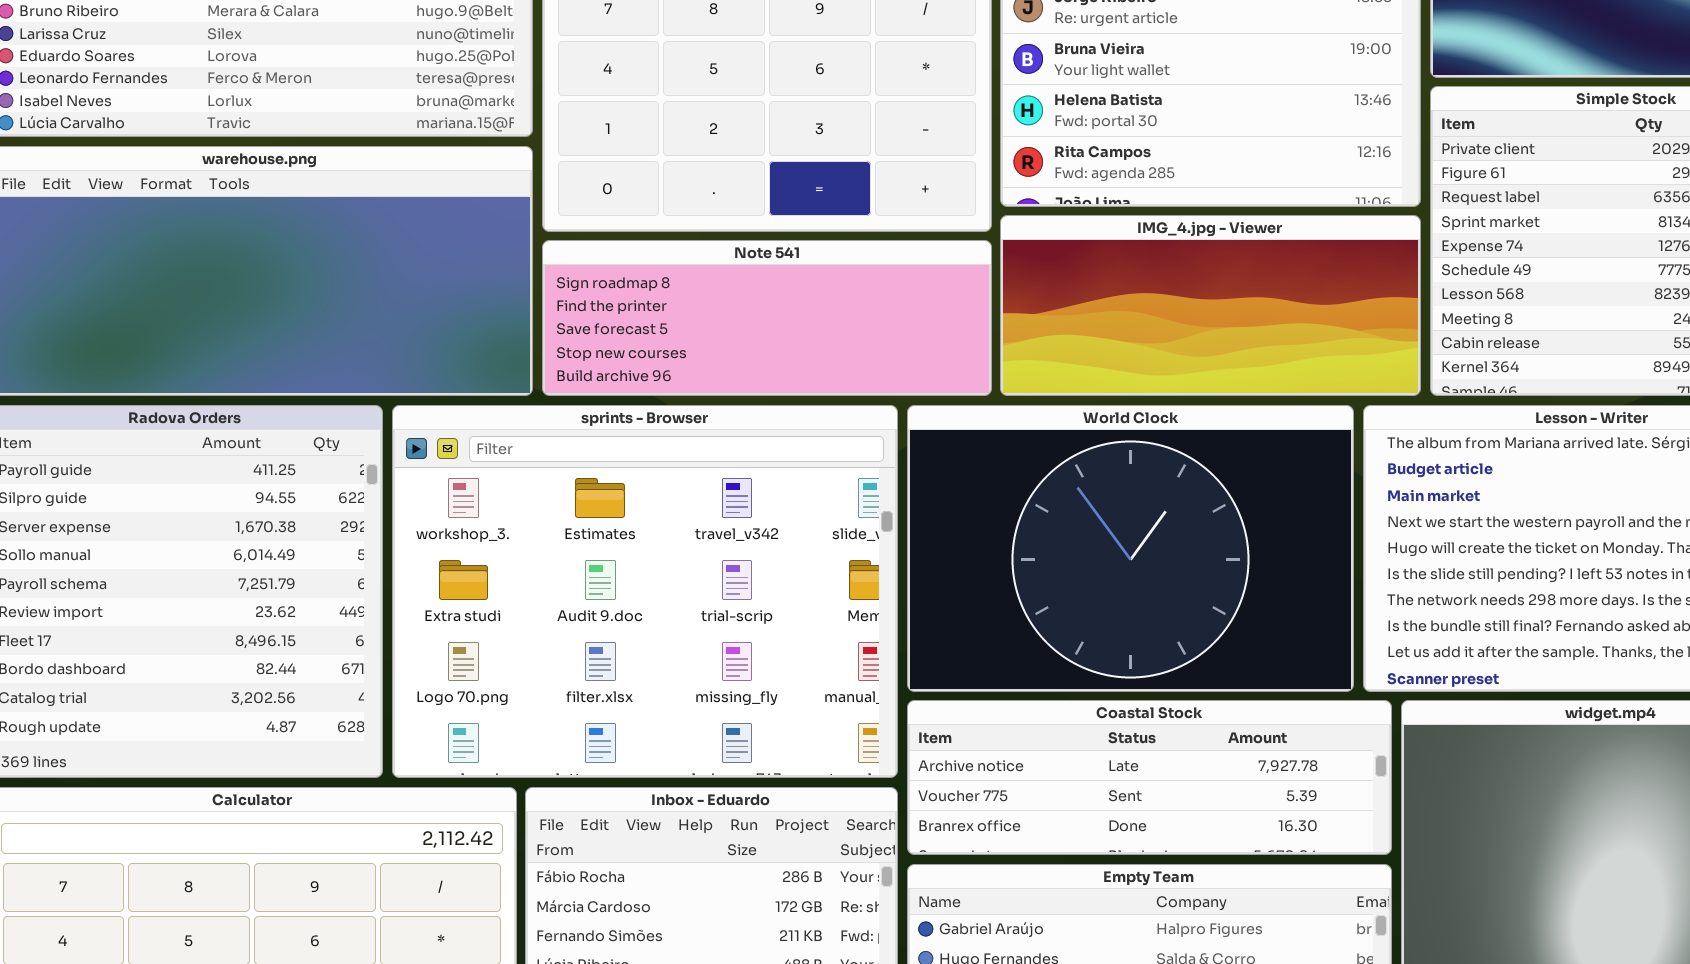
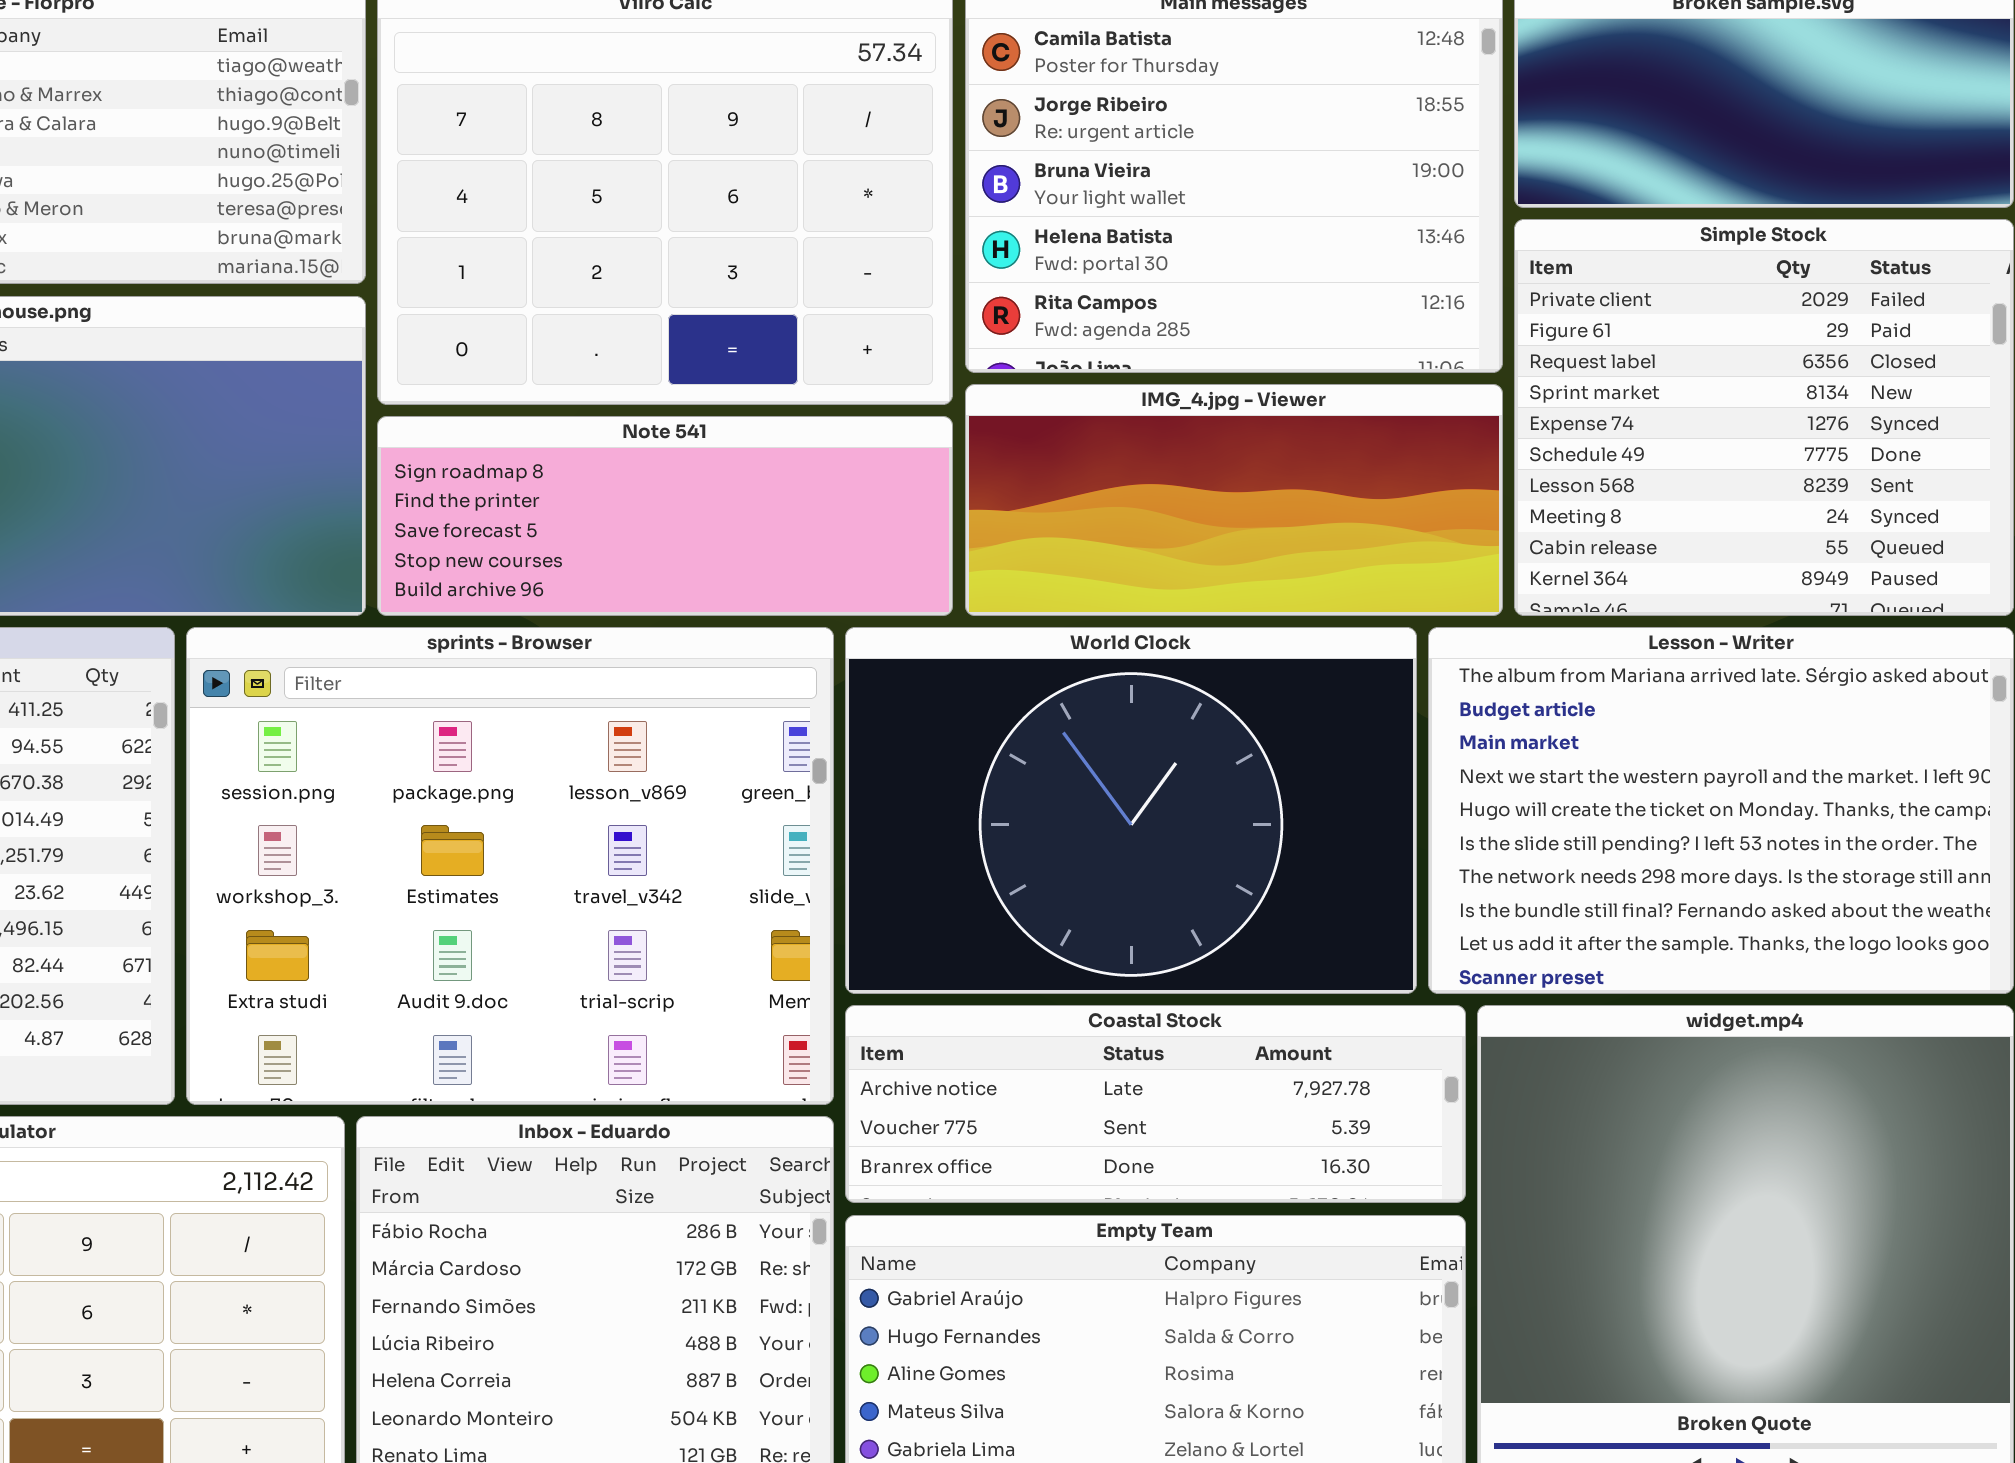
sprints - Browser: [392,405,898,778] -> [186,627,834,1105], scrolled up 1 row

